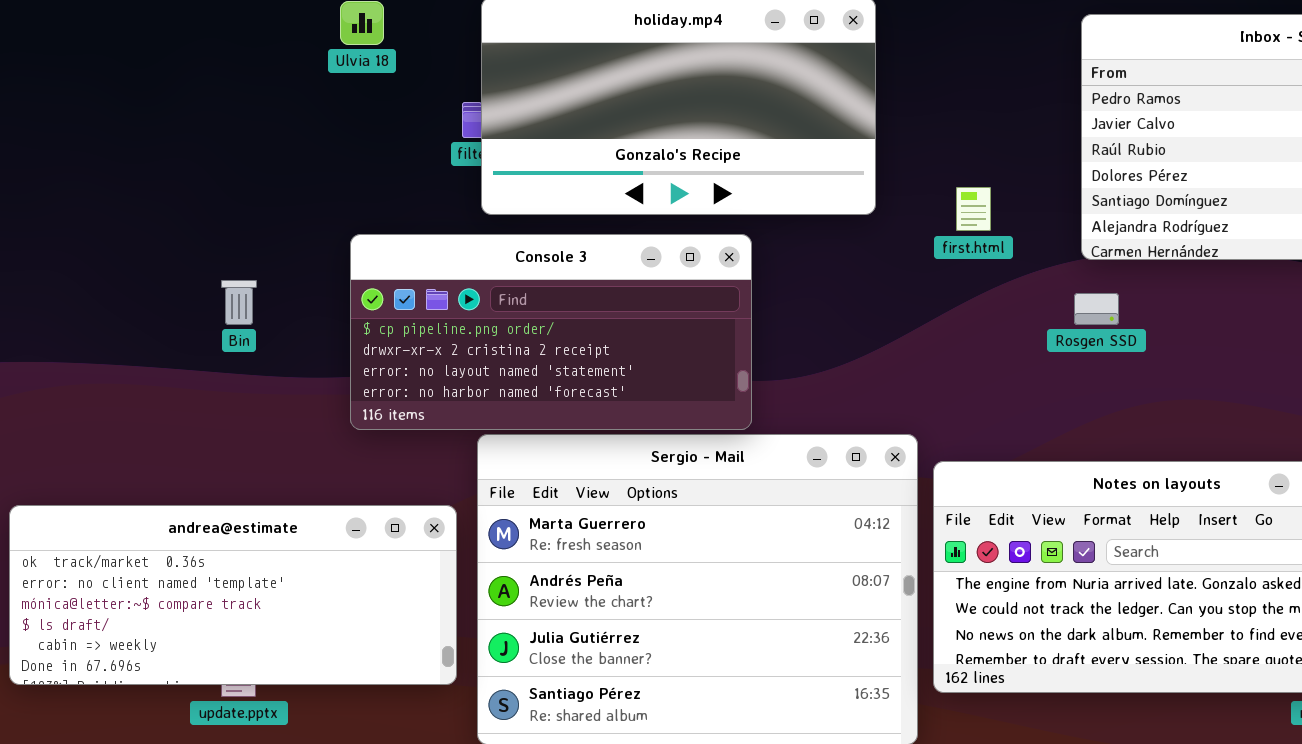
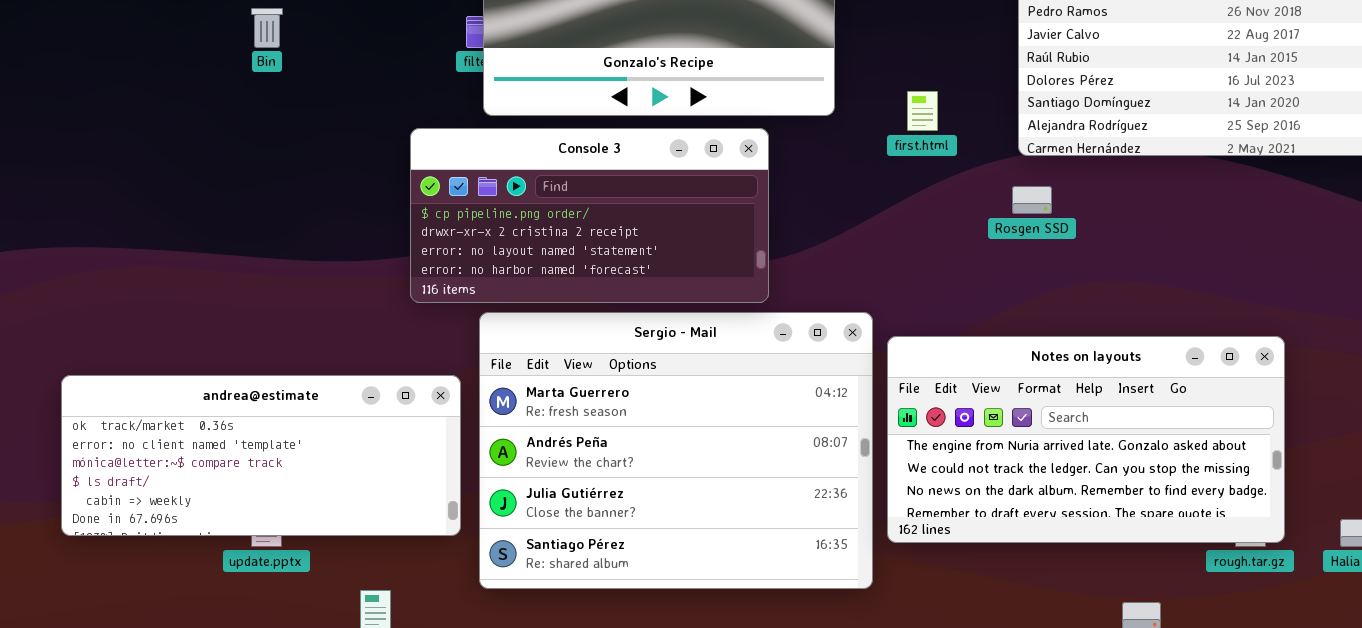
Console 3: [350,234,752,430] -> [410,128,769,303], moved
Bin: [221,280,257,325] -> [251,8,283,48], moved

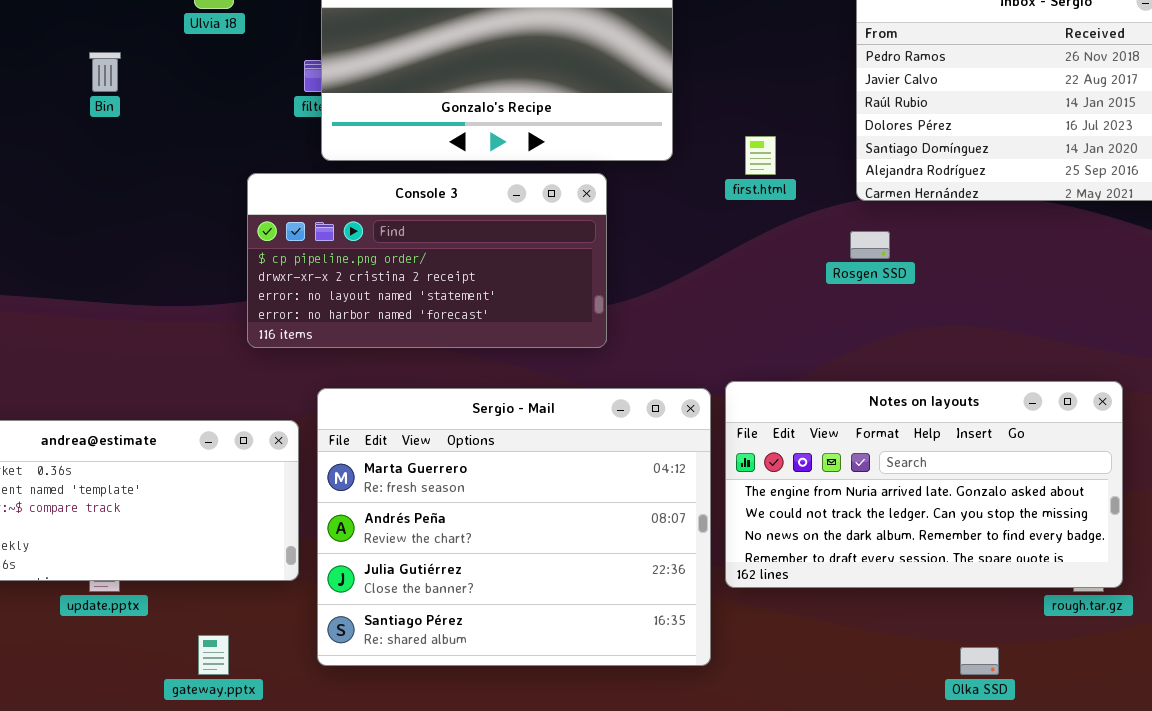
Sergio - Mail: [479,312,873,589] -> [317,388,711,666], moved

